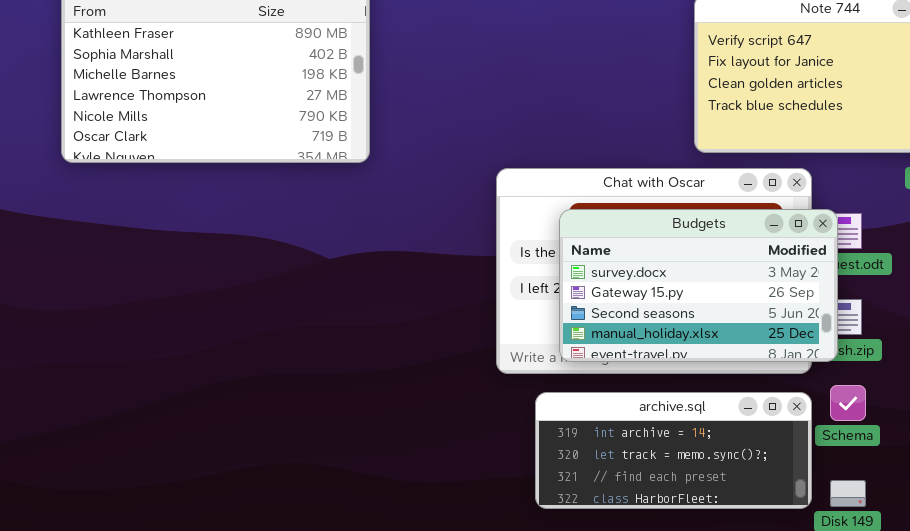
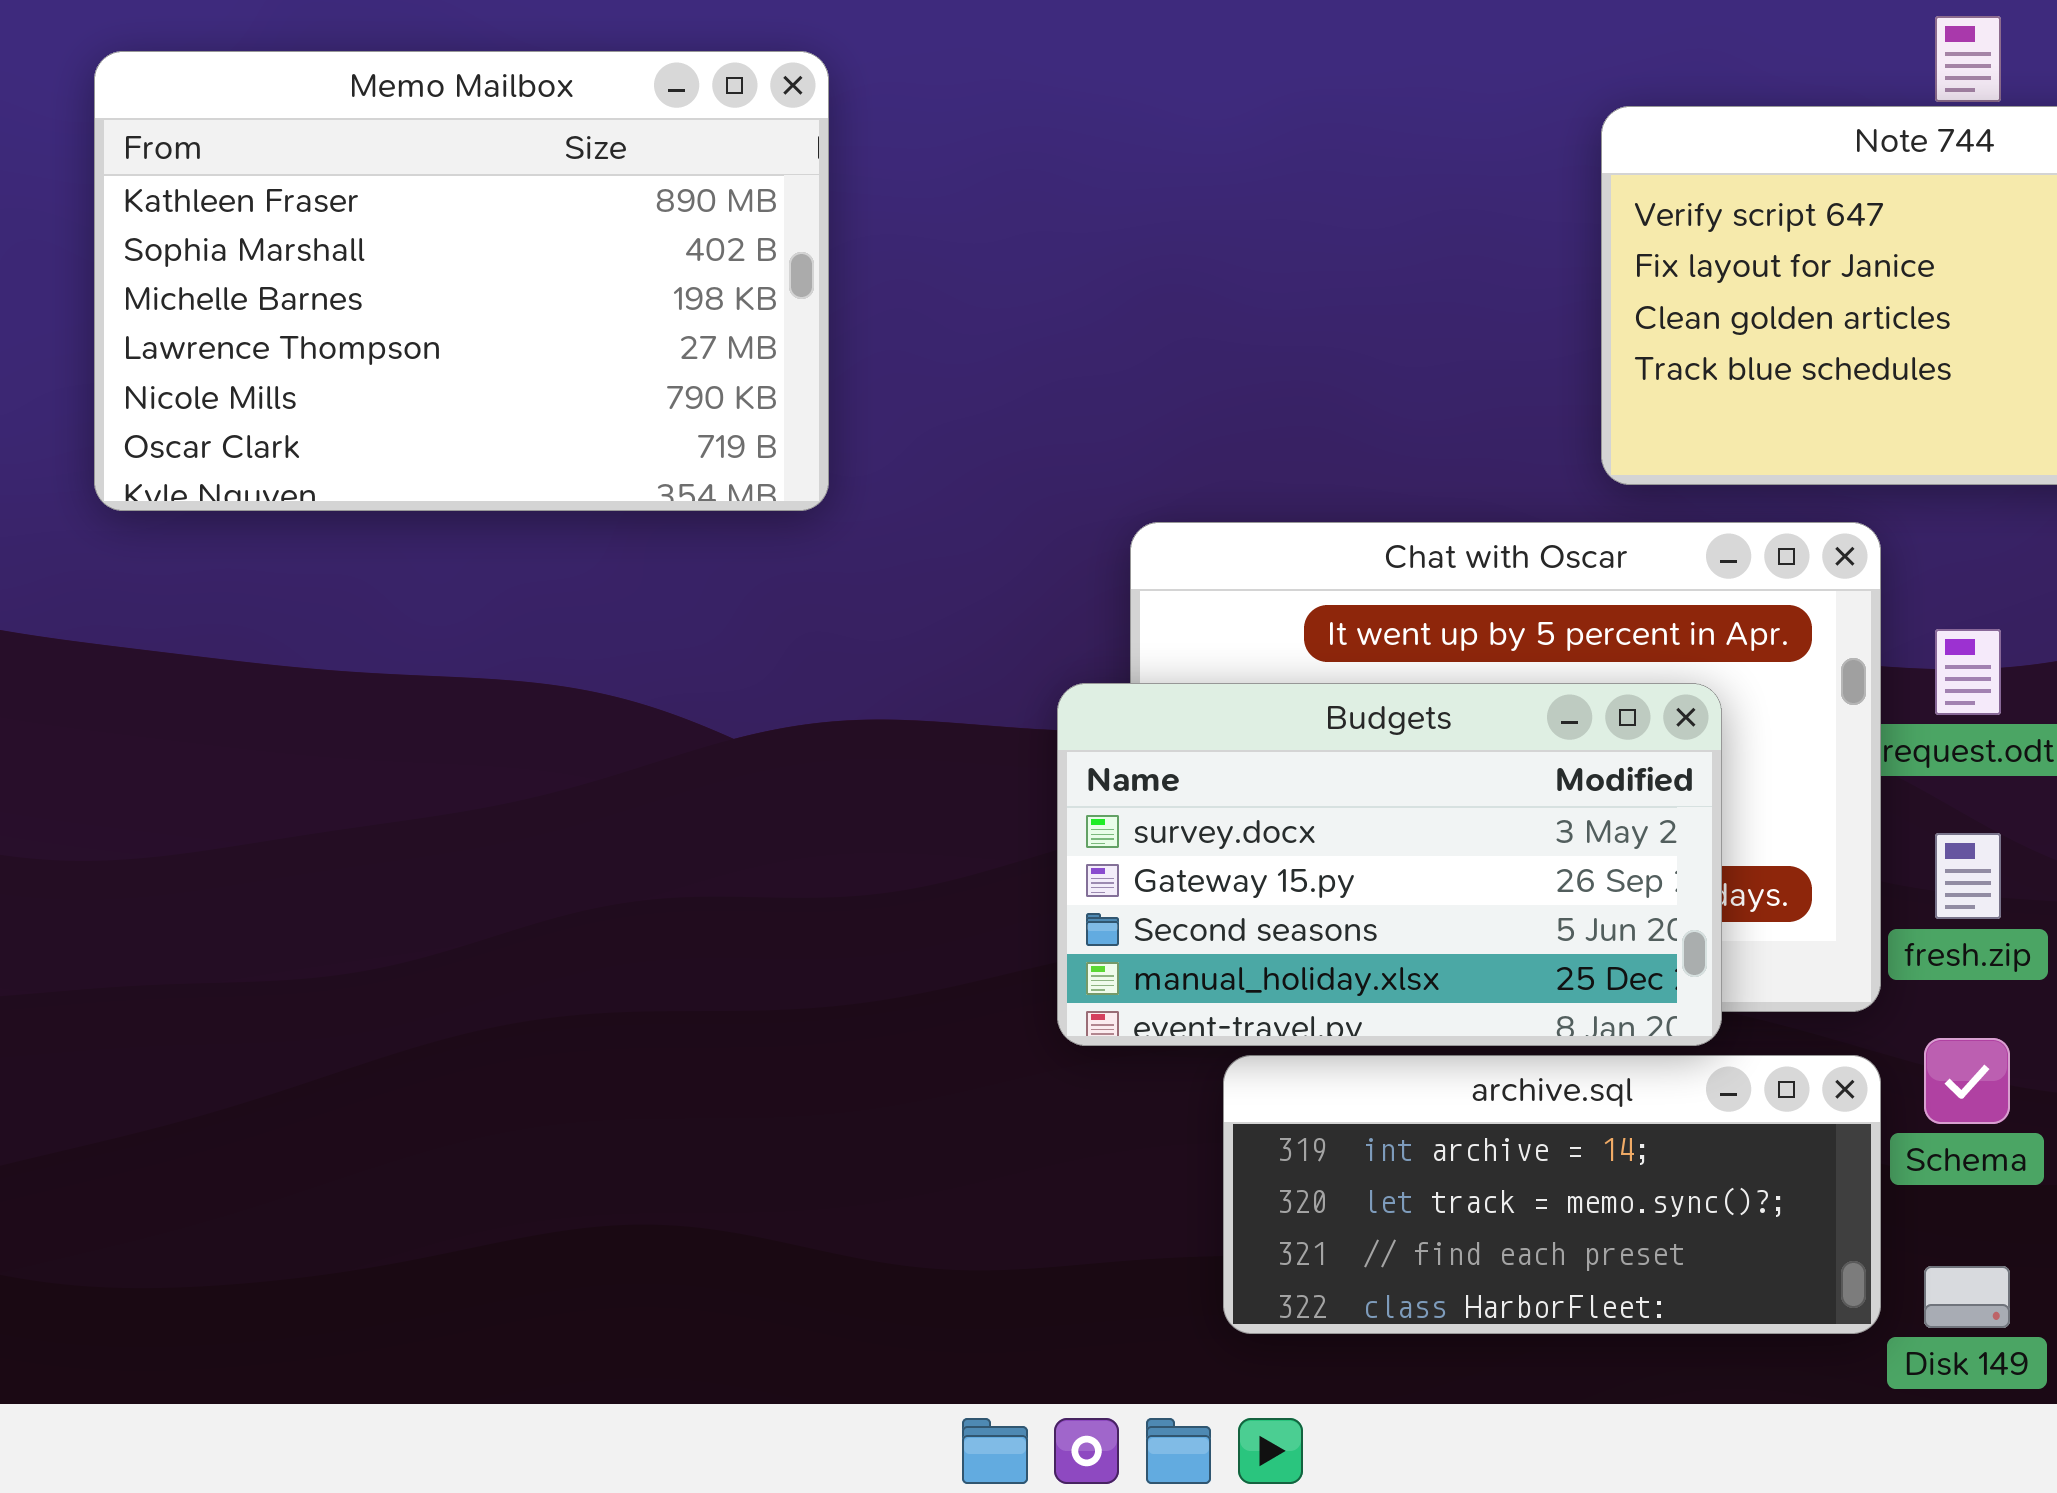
Budgets: [559,209,838,362] -> [1057,683,1722,1046], moved

